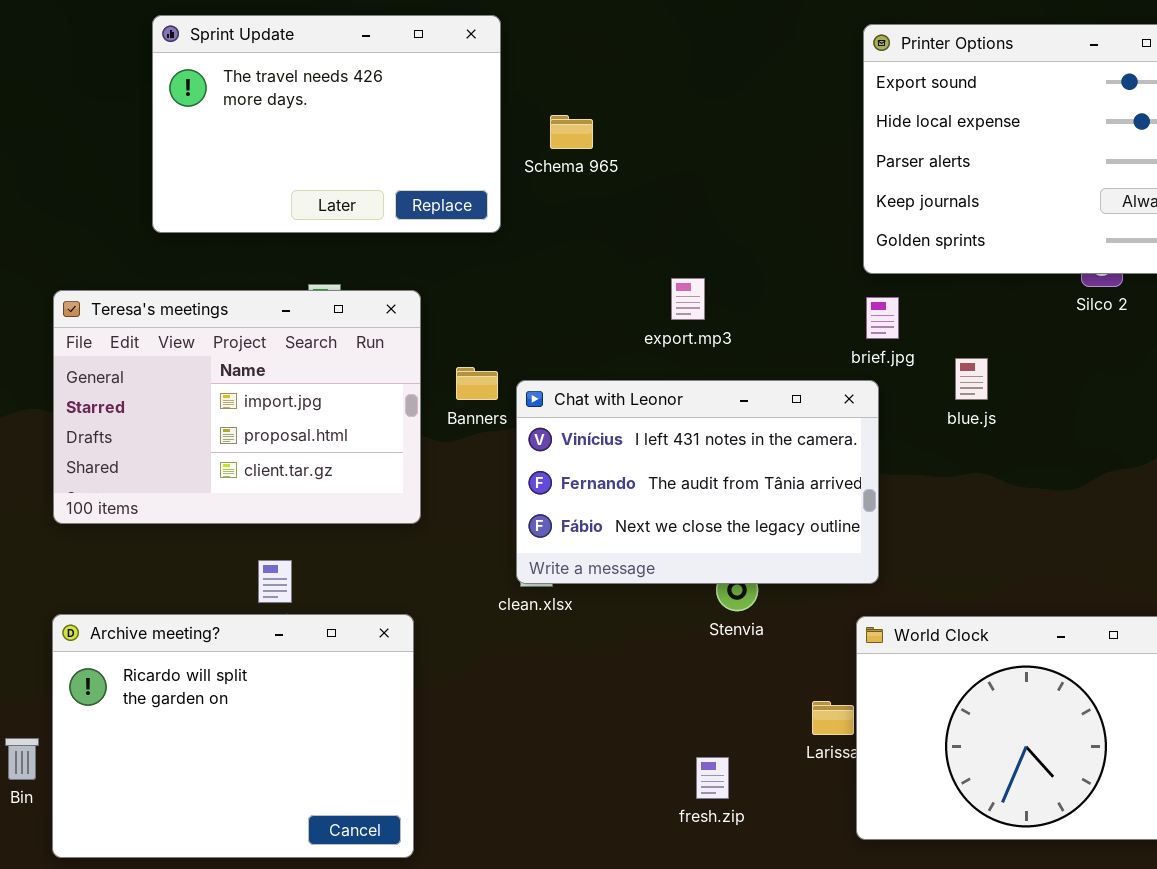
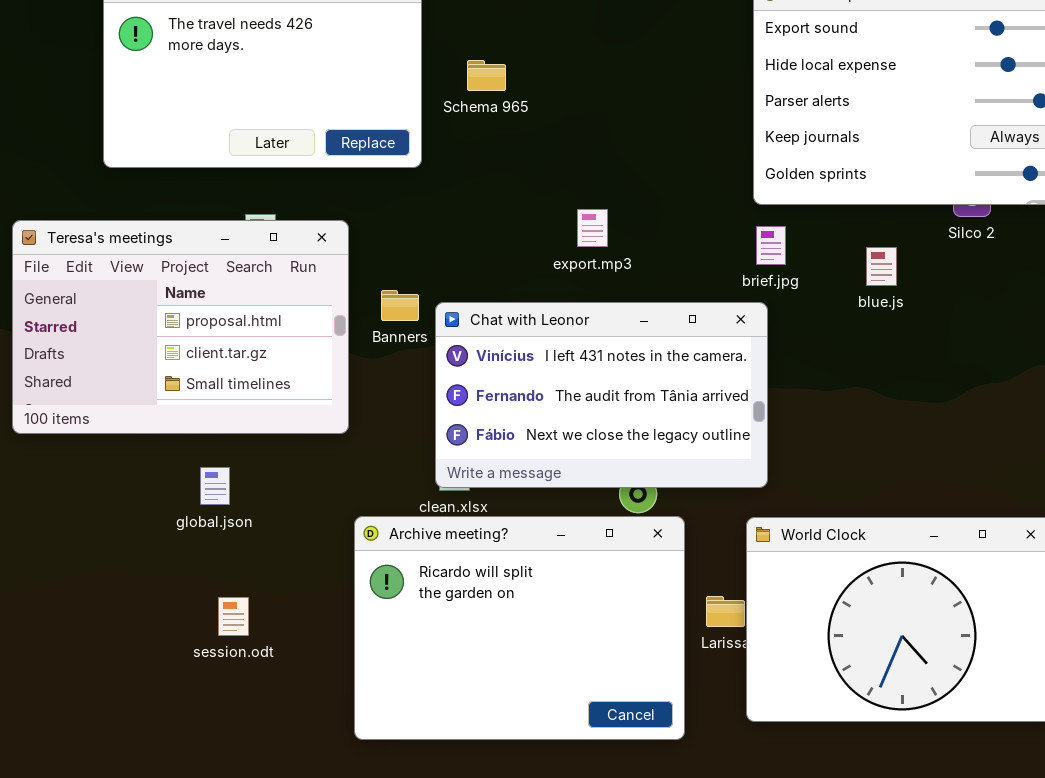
Teresa's meetings: [53,290,421,524] -> [12,220,349,434], scrolled down 1 row
blue.js: [955,358,988,400] -> [866,247,897,286], moved
Archive meeting?: [52,614,414,858] -> [354,516,685,740], moved

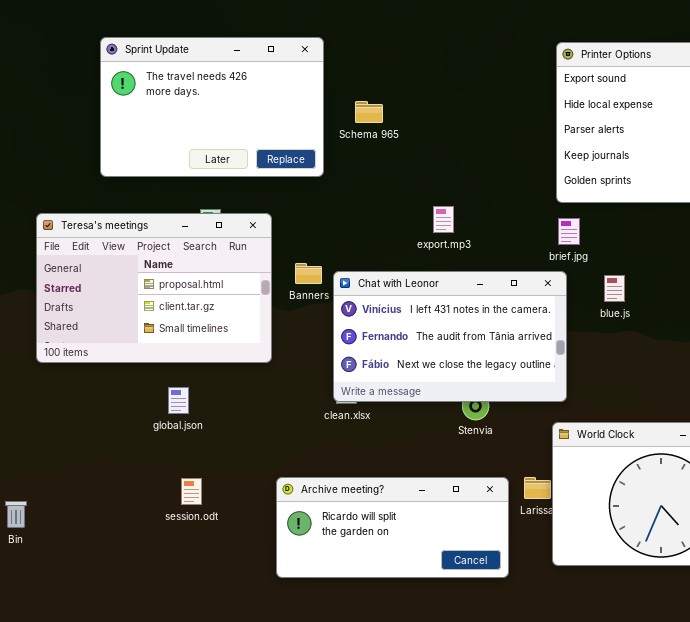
blue.js: [866,247,897,286] -> [604,275,625,302], moved
Archive meeting?: [354,516,685,740] -> [276,477,509,578], resized

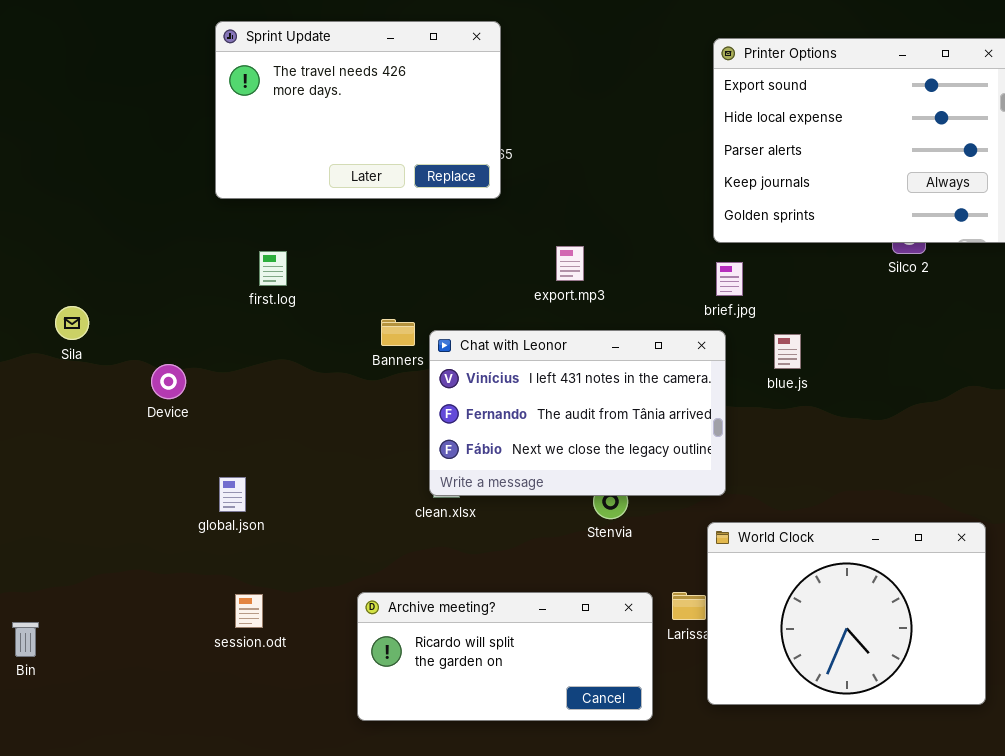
Sprint Update: [100,37,324,177] -> [215,21,501,199], moved
Teresa's meetings: [36,213,272,363] -> none, closed

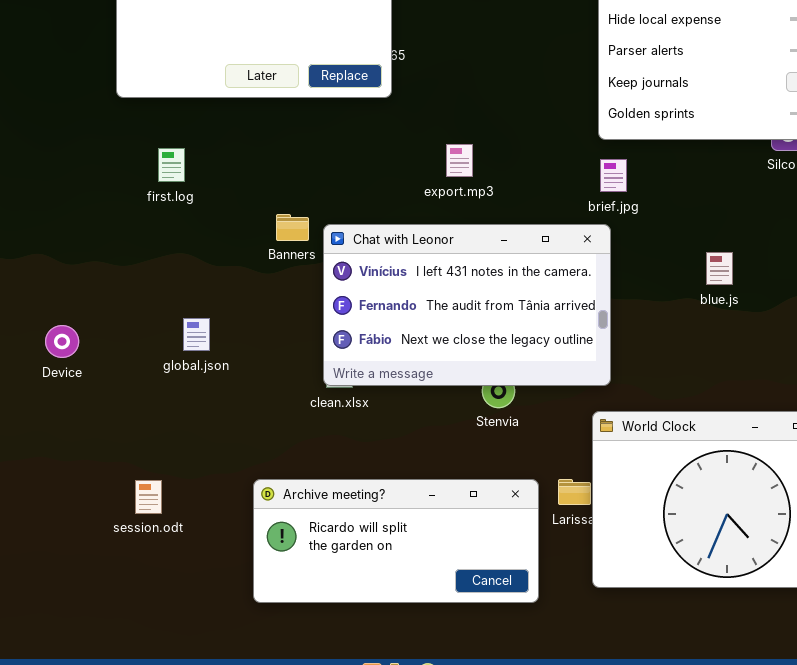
blue.js: [774,334,801,369] -> [706,252,733,285], moved
Device: [151,364,186,399] -> [45,325,79,358], moved
global.json: [219,477,246,512] -> [183,318,210,351], moved

